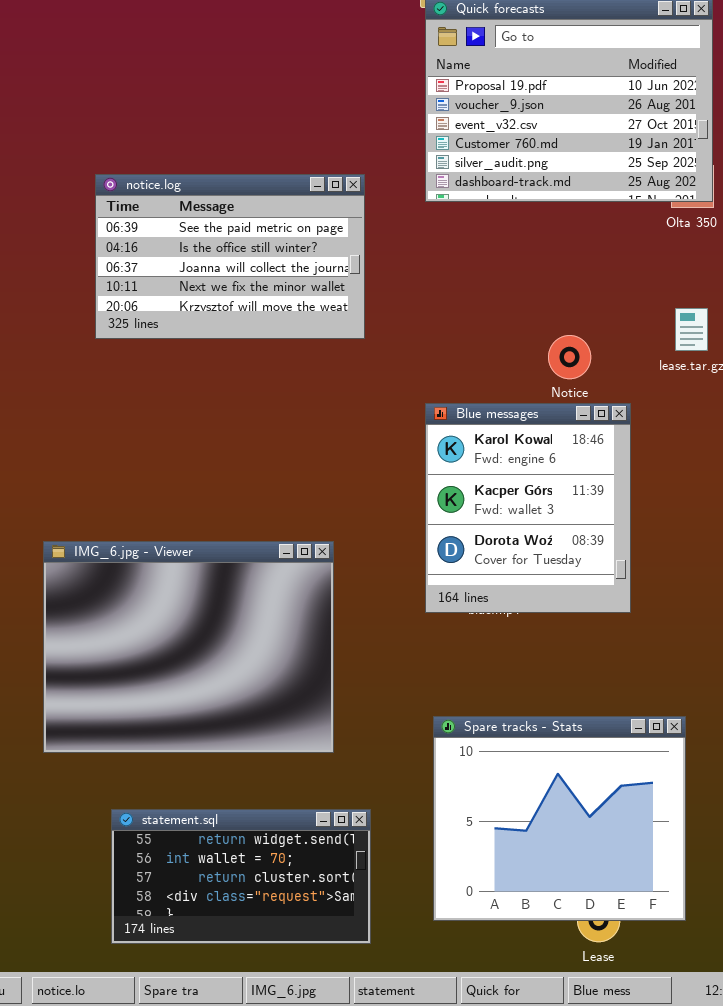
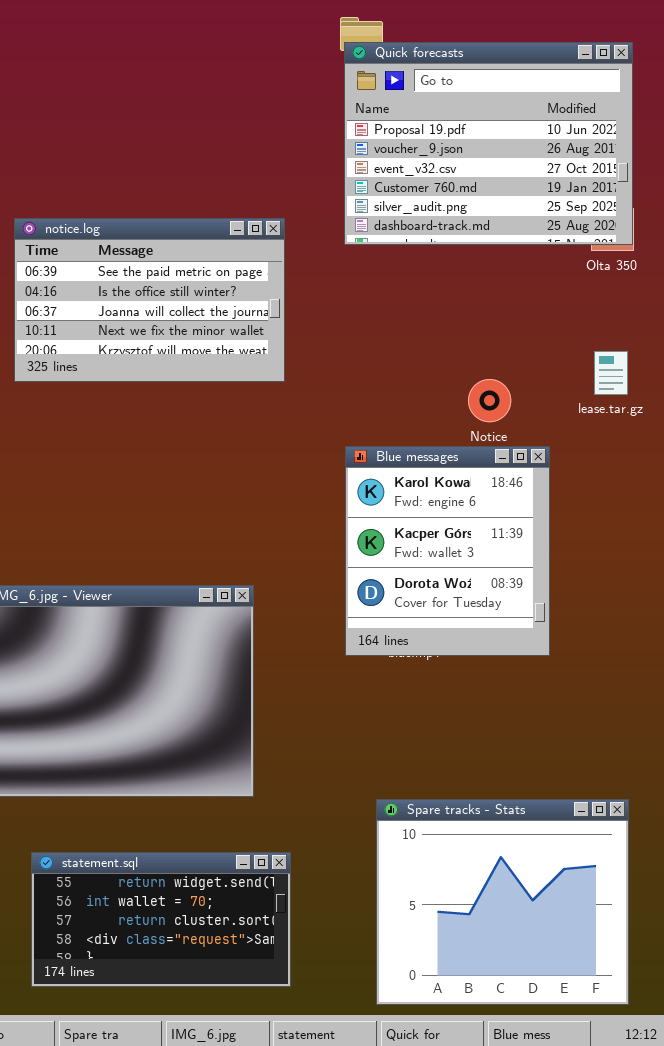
Spare tracks - Stats: [433,716,686,921] -> [376,799,629,1005], moved

